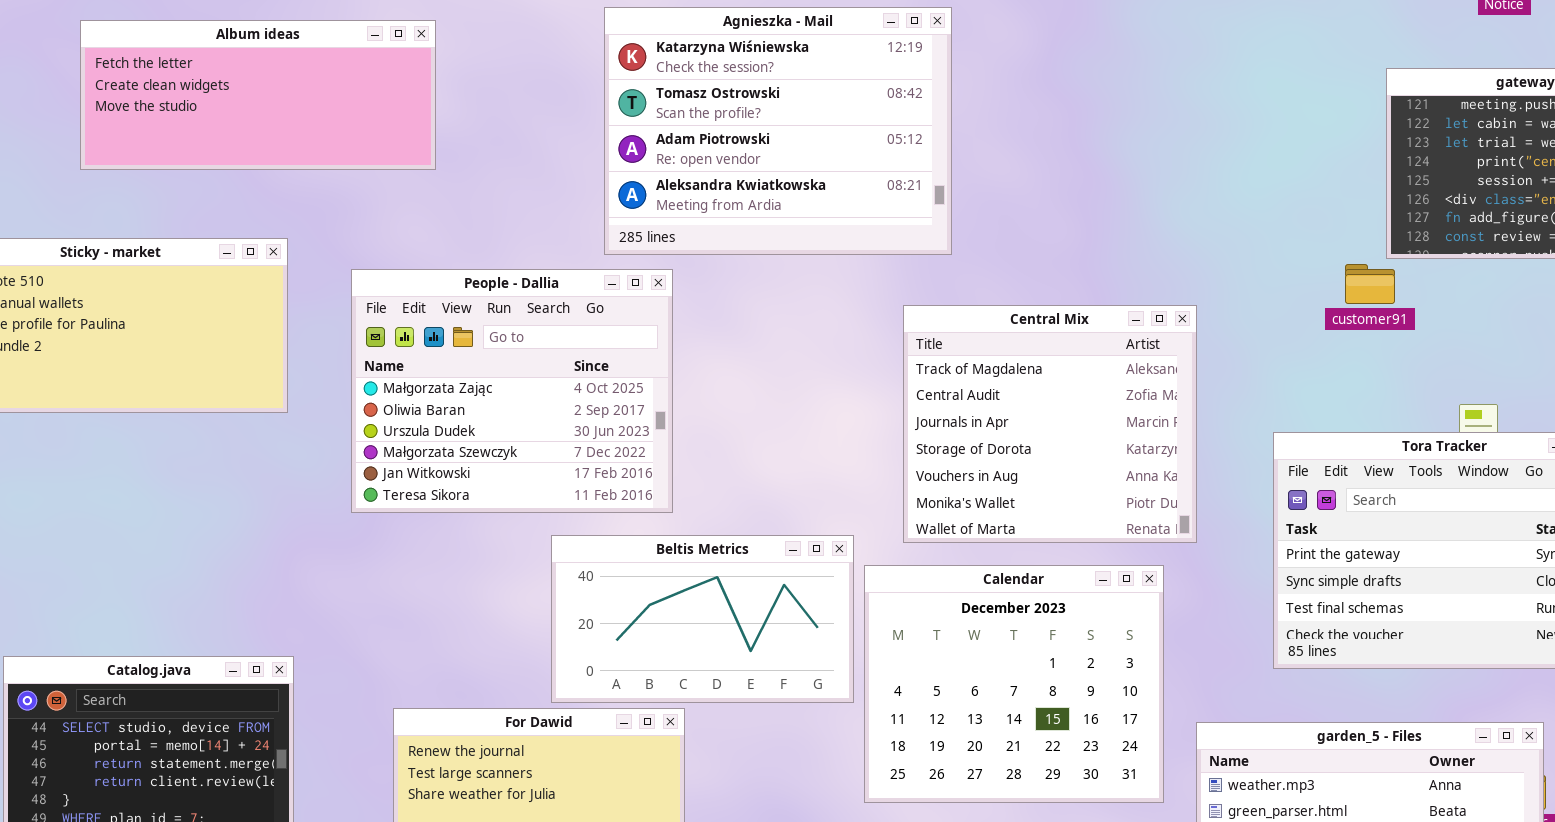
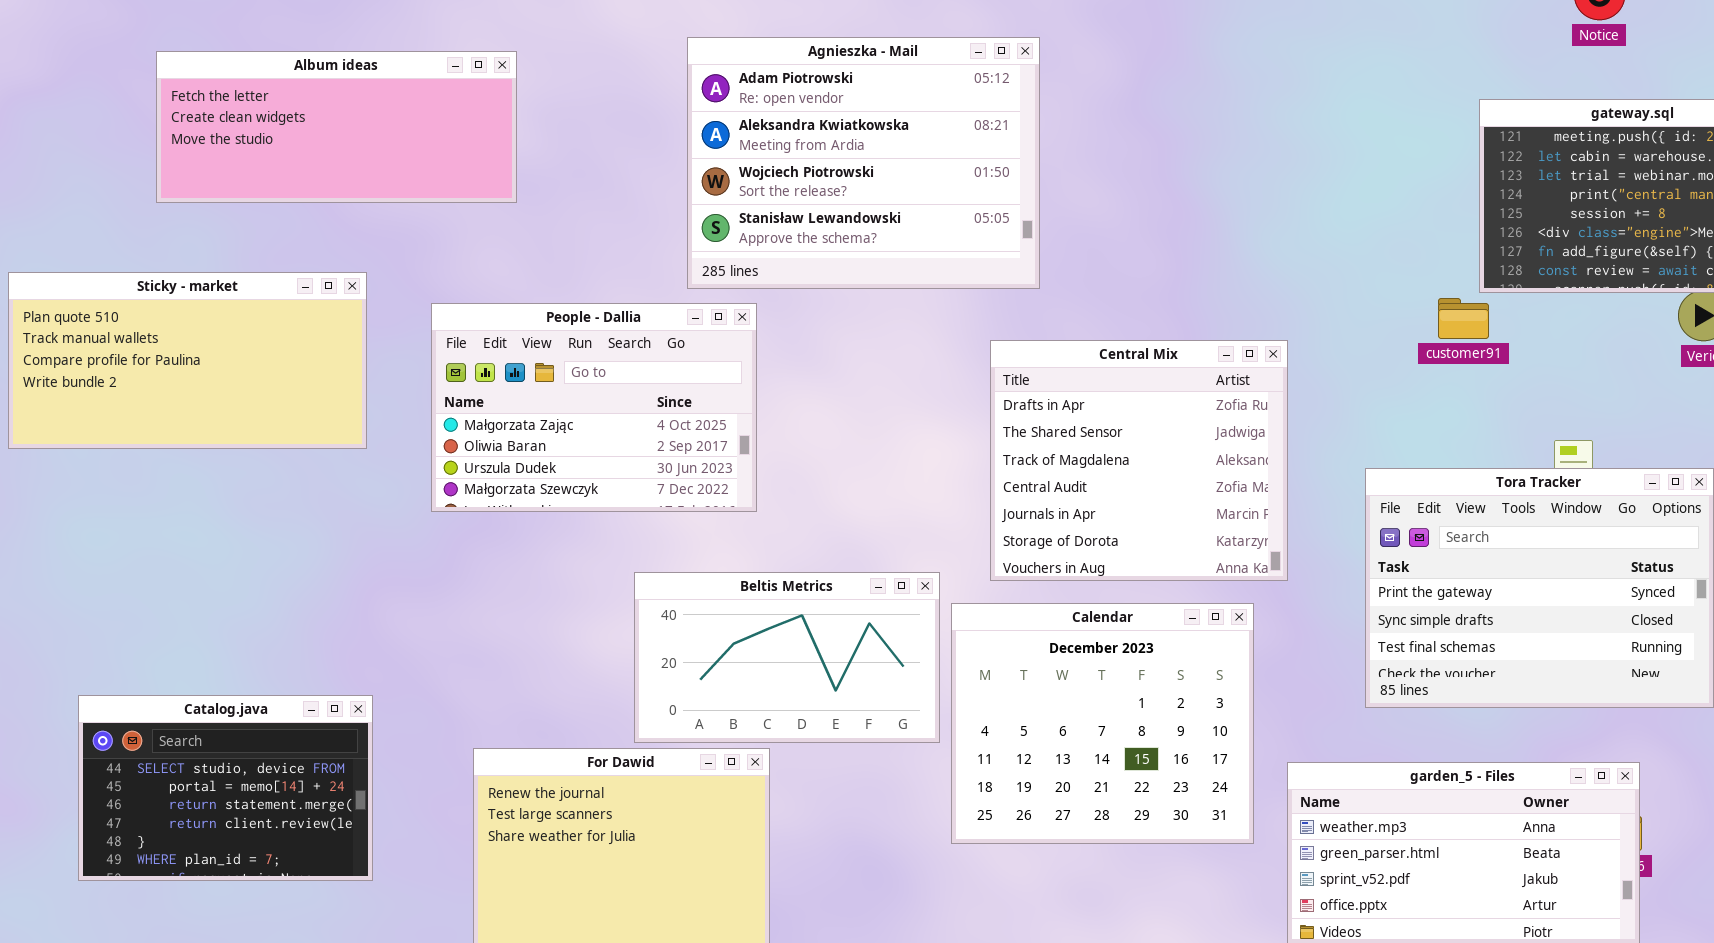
Agnieszka - Mail: [604,7,952,255] -> [687,37,1040,289], scrolled down 2 rows
People - Dallia: [351,269,673,513] -> [431,303,757,512], resized
Central Mix: [903,305,1197,543] -> [990,340,1288,581], scrolled up 2 rows

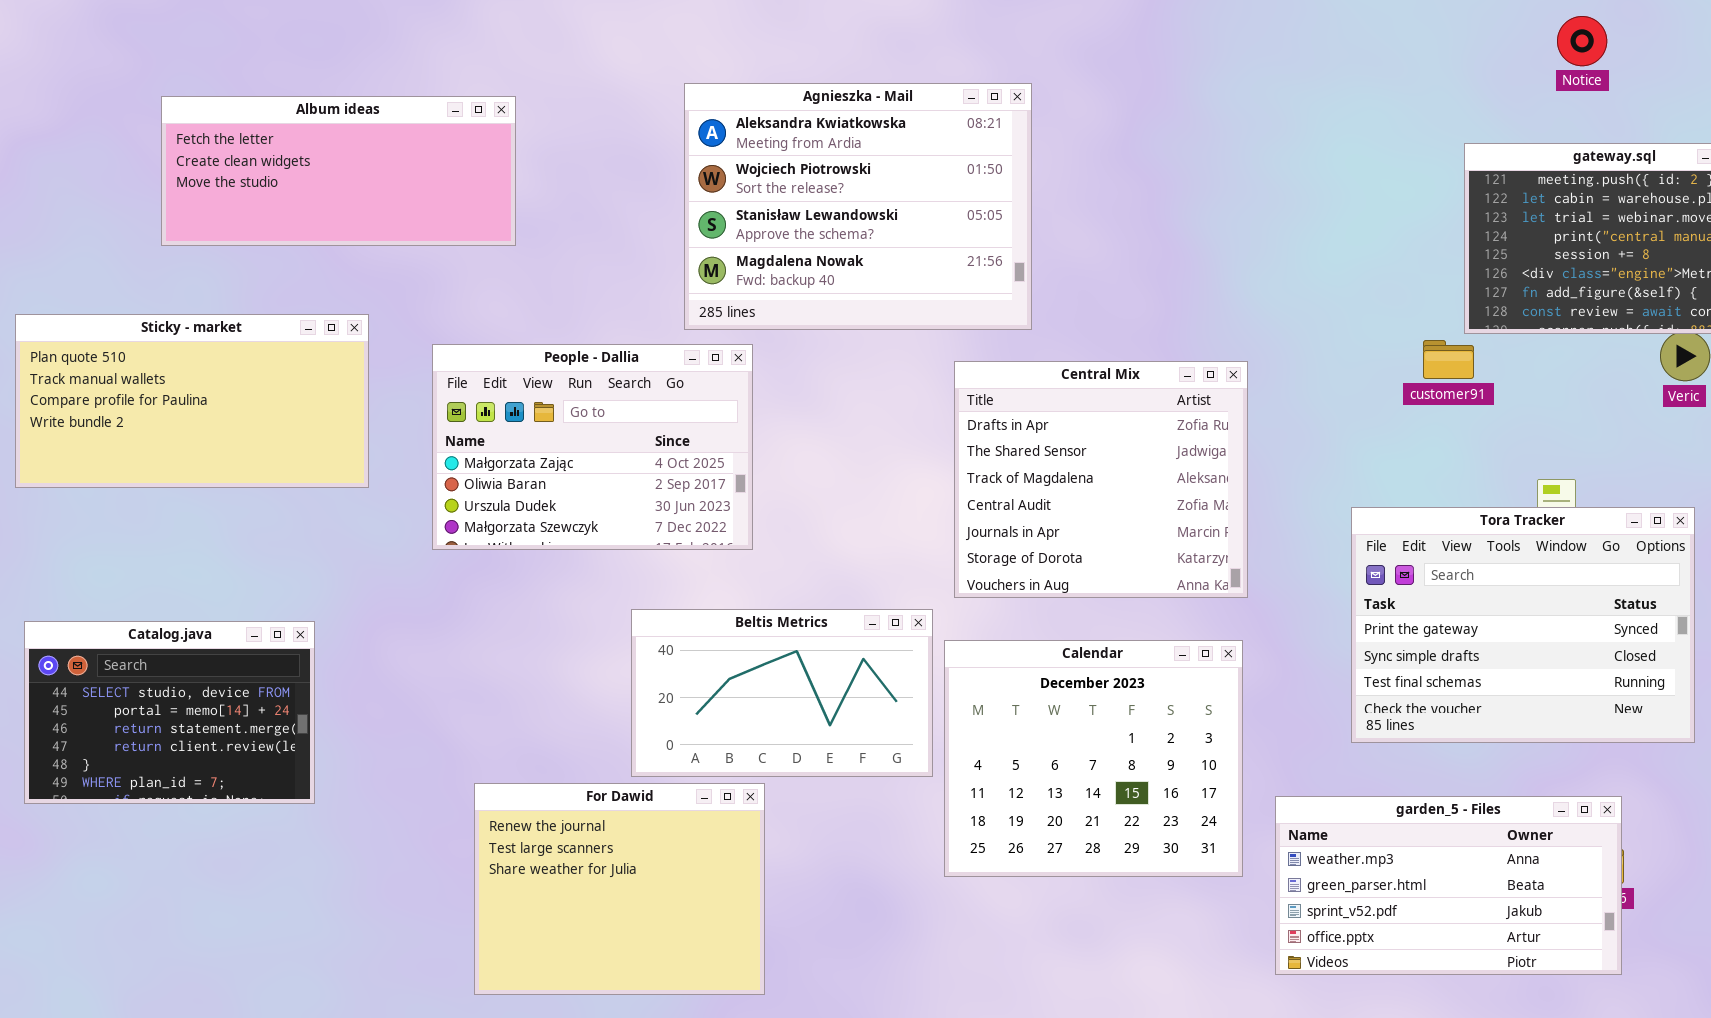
Agnieszka - Mail: [687,37,1040,289] -> [684,83,1032,330], scrolled down 1 row
Central Mix: [990,340,1288,581] -> [954,361,1248,598], moved
Catalog.java: [78,695,373,881] -> [24,621,315,804], moved

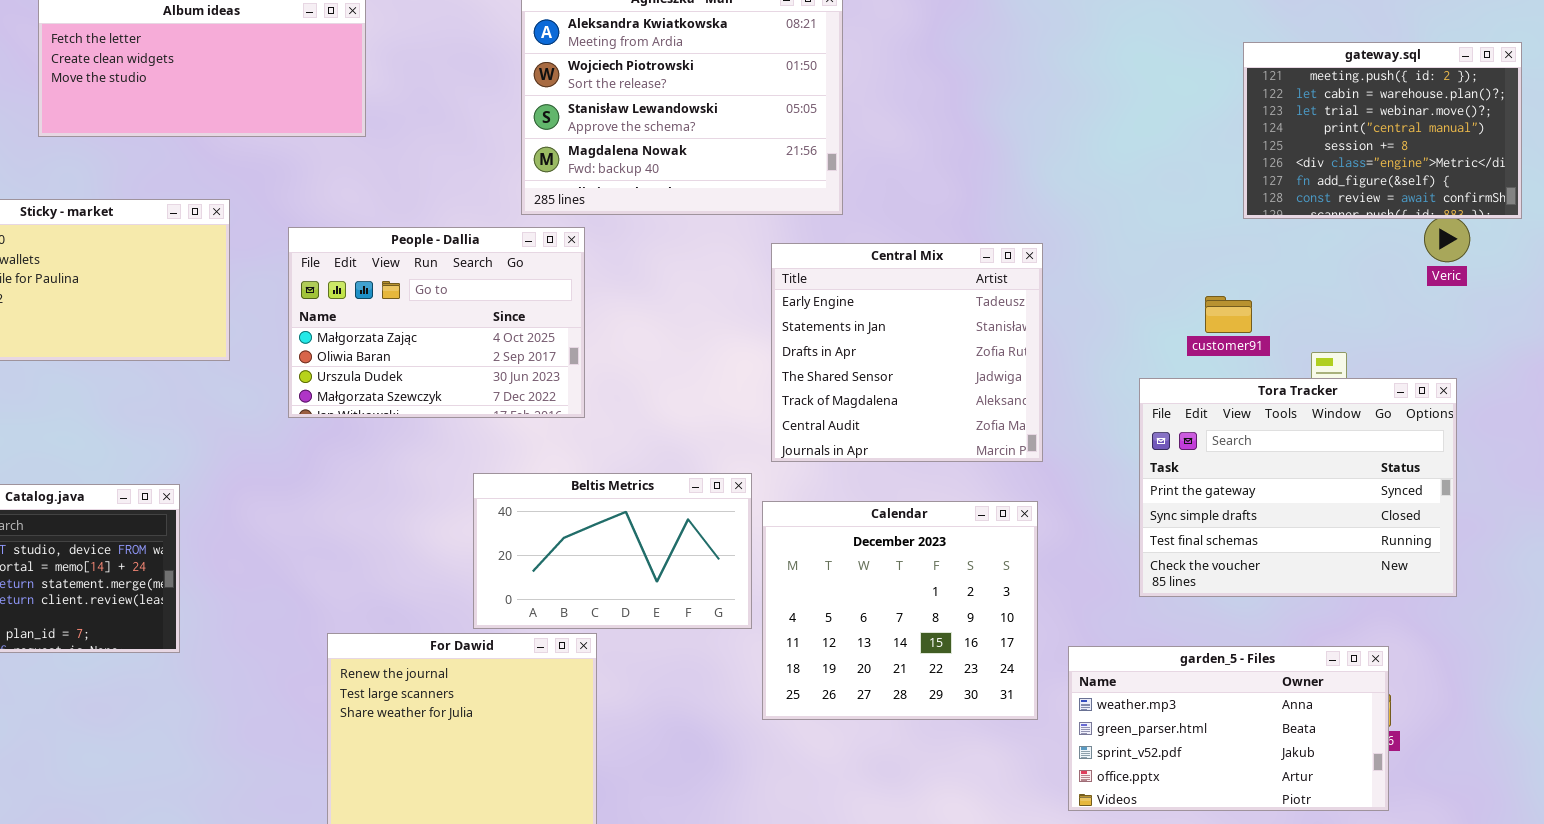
customer91: [1423,340,1474,379] -> [1205,296,1252,333], moved
Central Mix: [954,361,1248,598] -> [771,243,1043,462], scrolled up 2 rows

